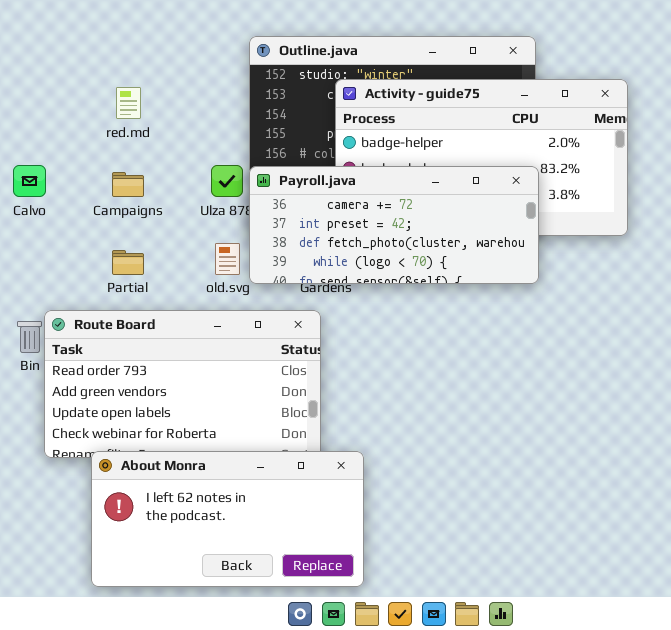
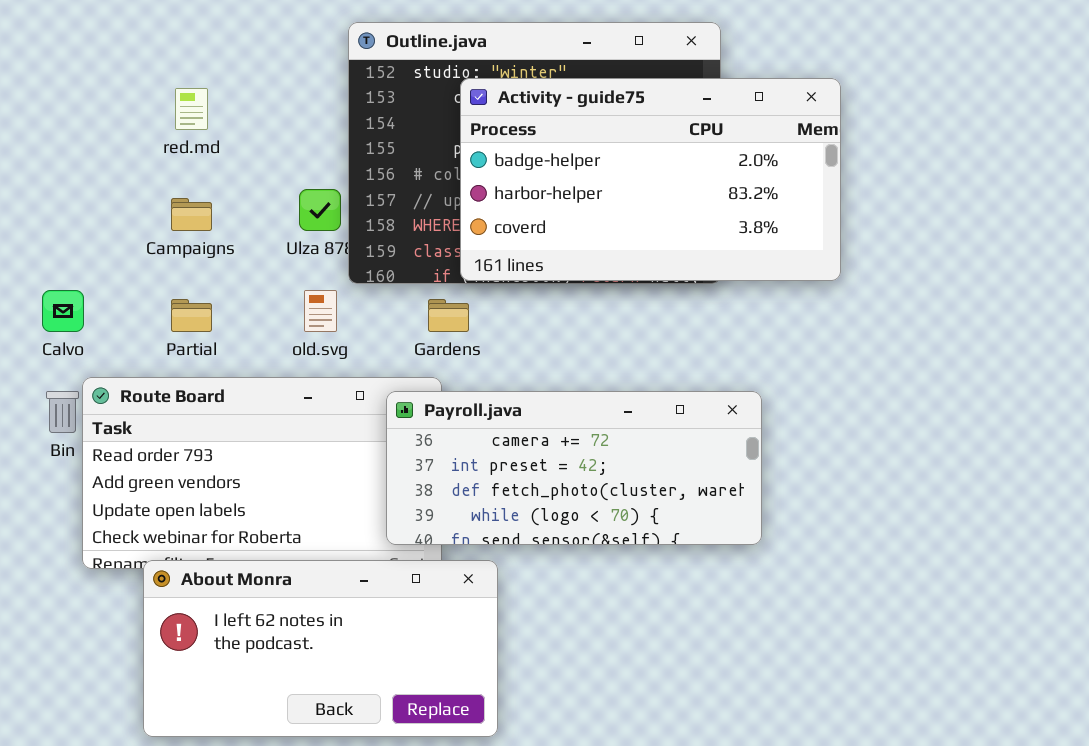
Calvo: [13,165,46,197] -> [42,290,84,332], moved
Payroll.java: [249,166,539,284] -> [386,391,762,545], moved

